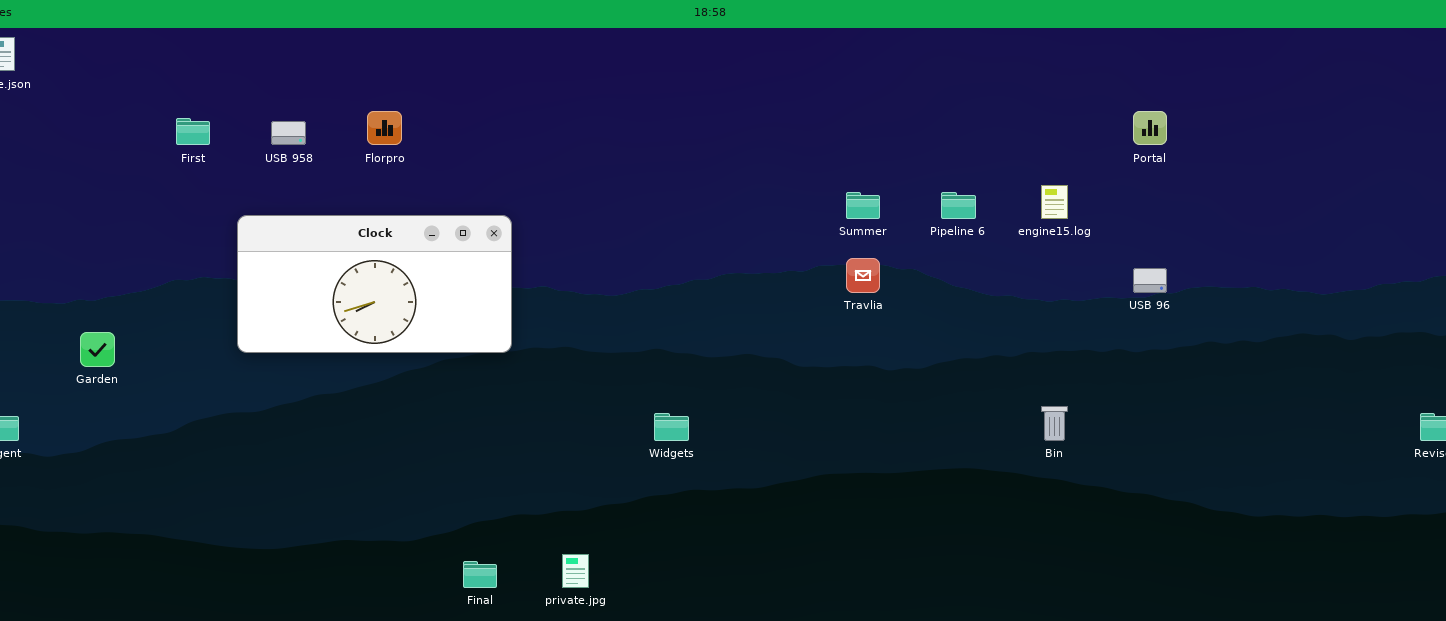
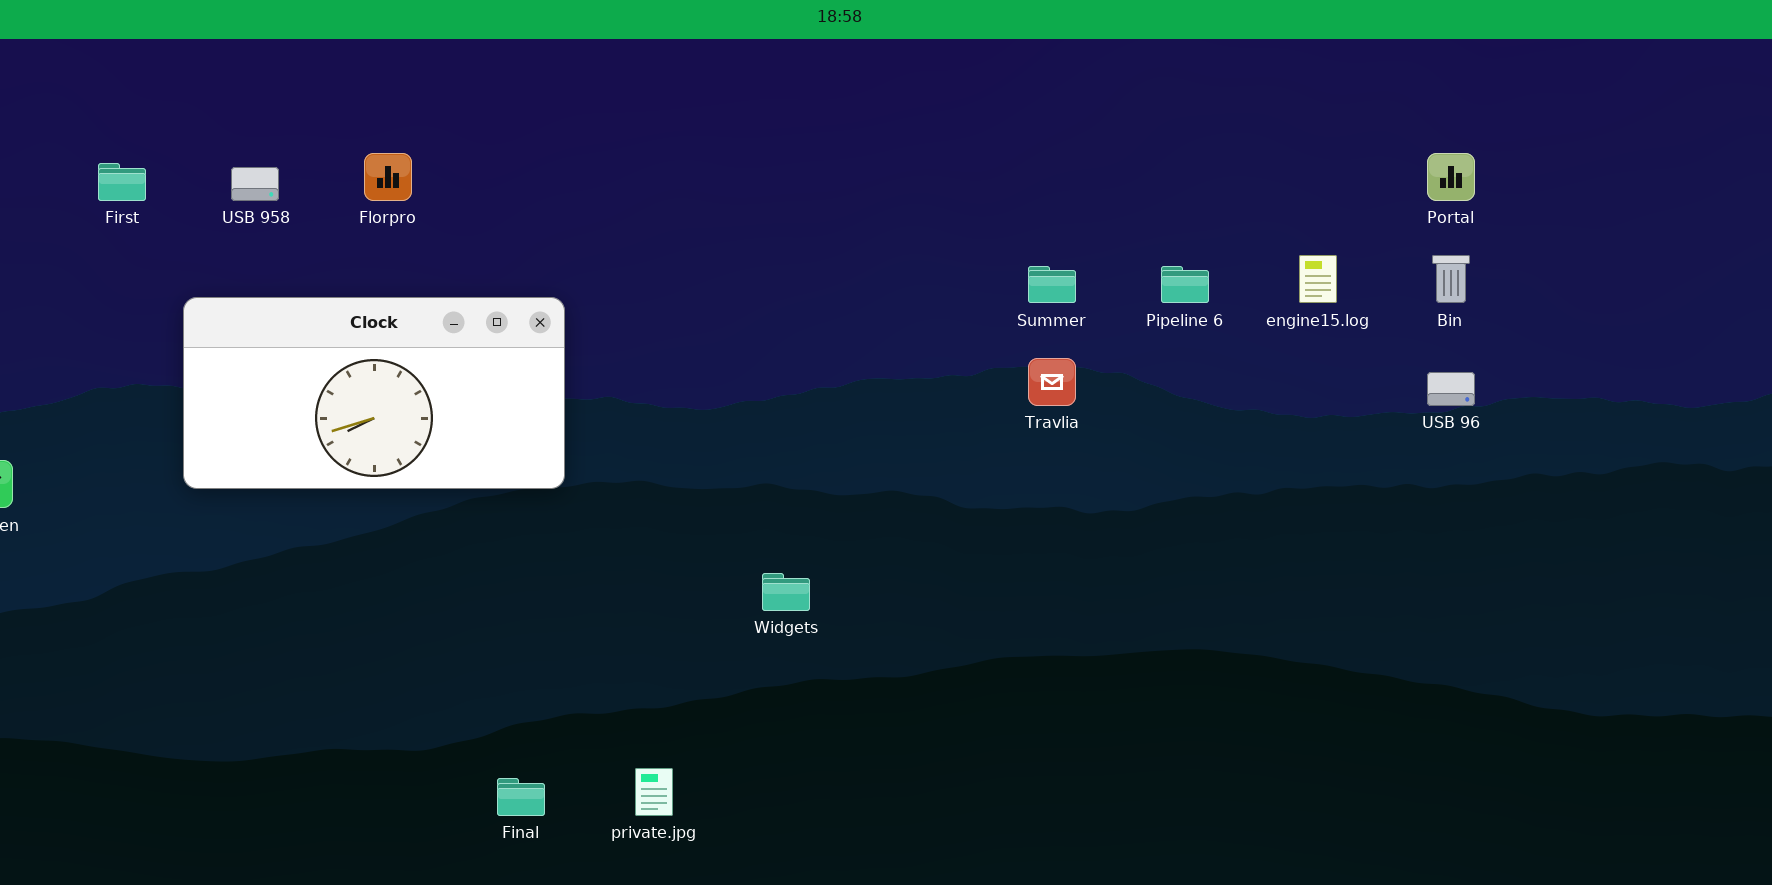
Bin: [1041,406,1068,441] -> [1432,255,1470,303], moved

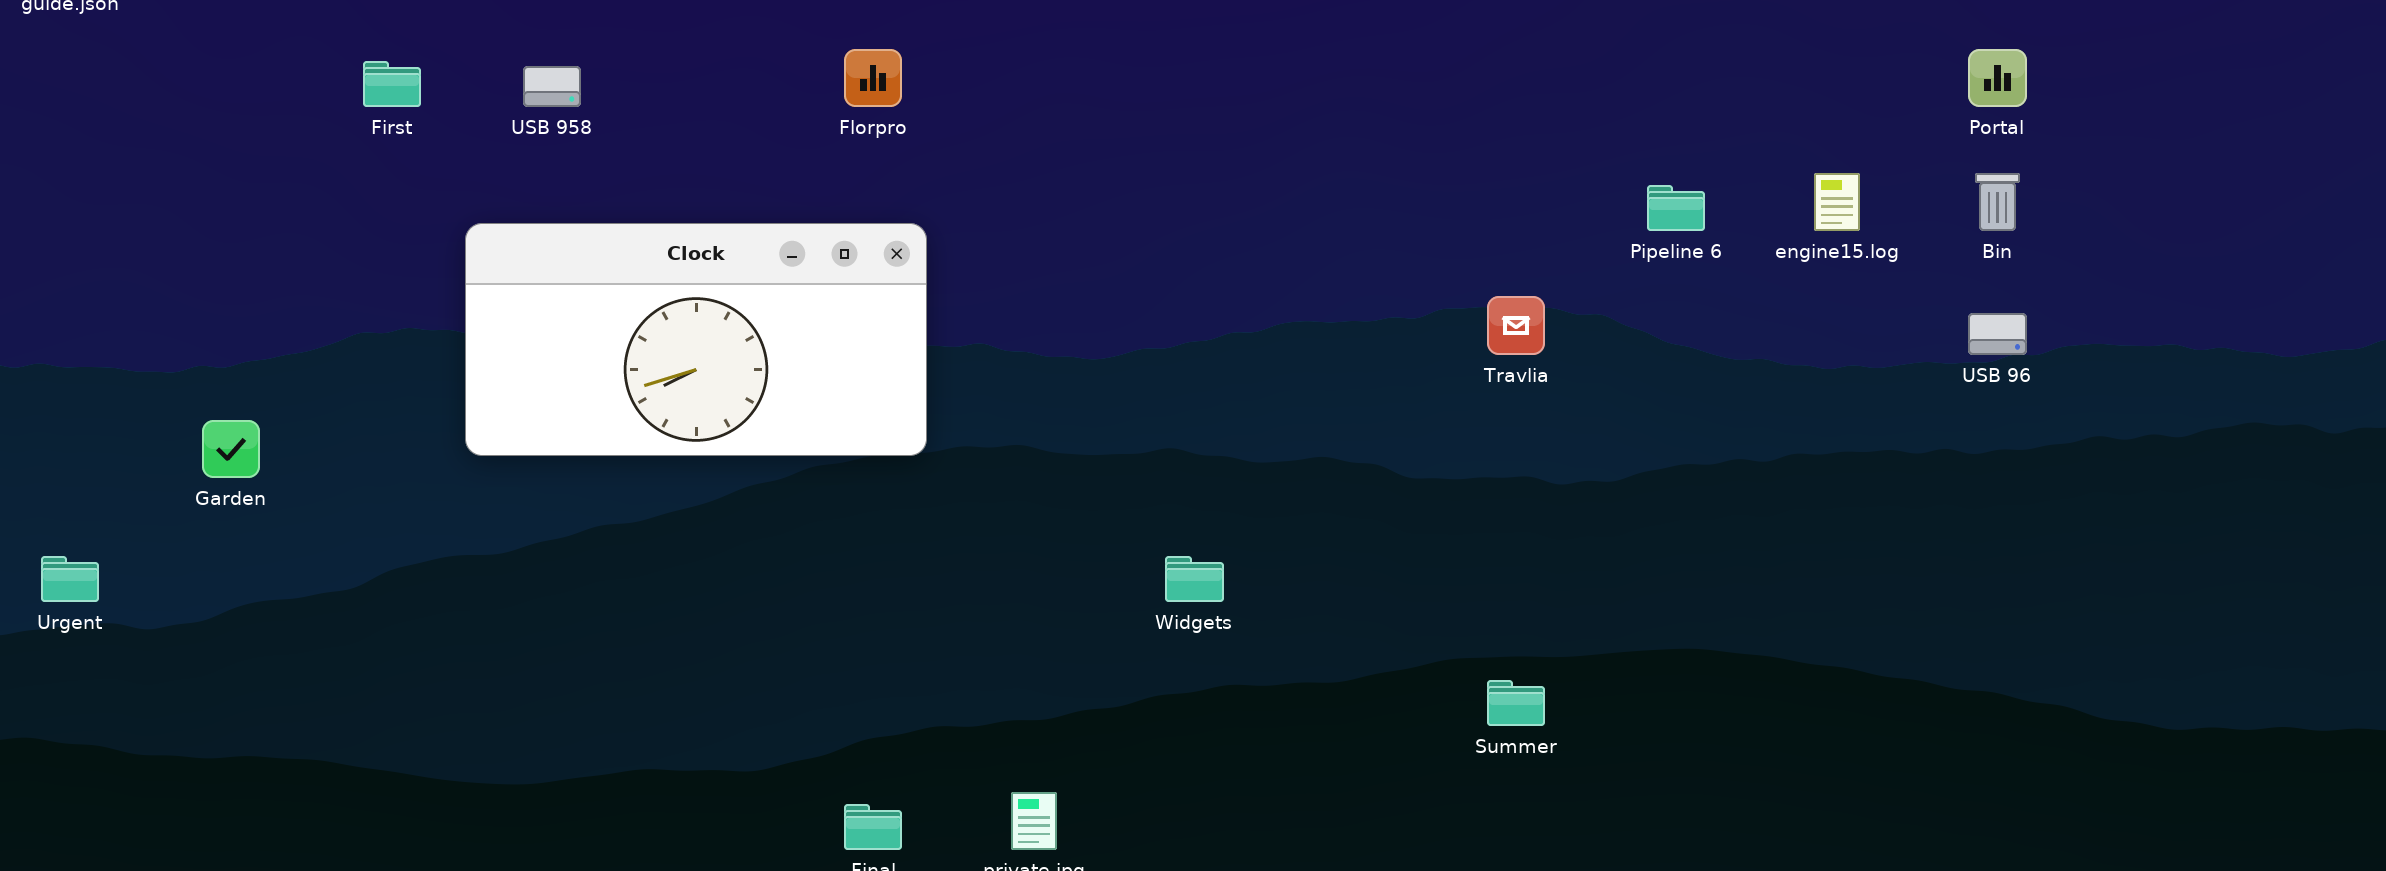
Florpro: [364,153,412,201] -> [844,49,902,107], moved
Summer: [1028,266,1076,303] -> [1487,680,1545,726], moved

